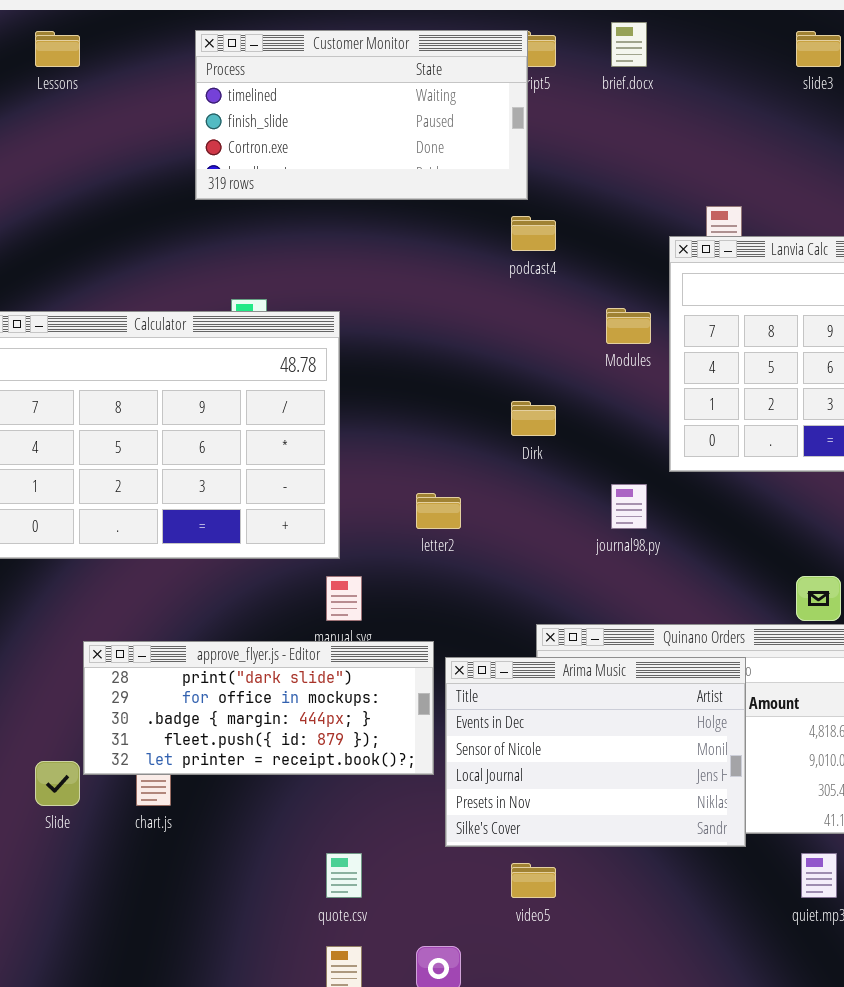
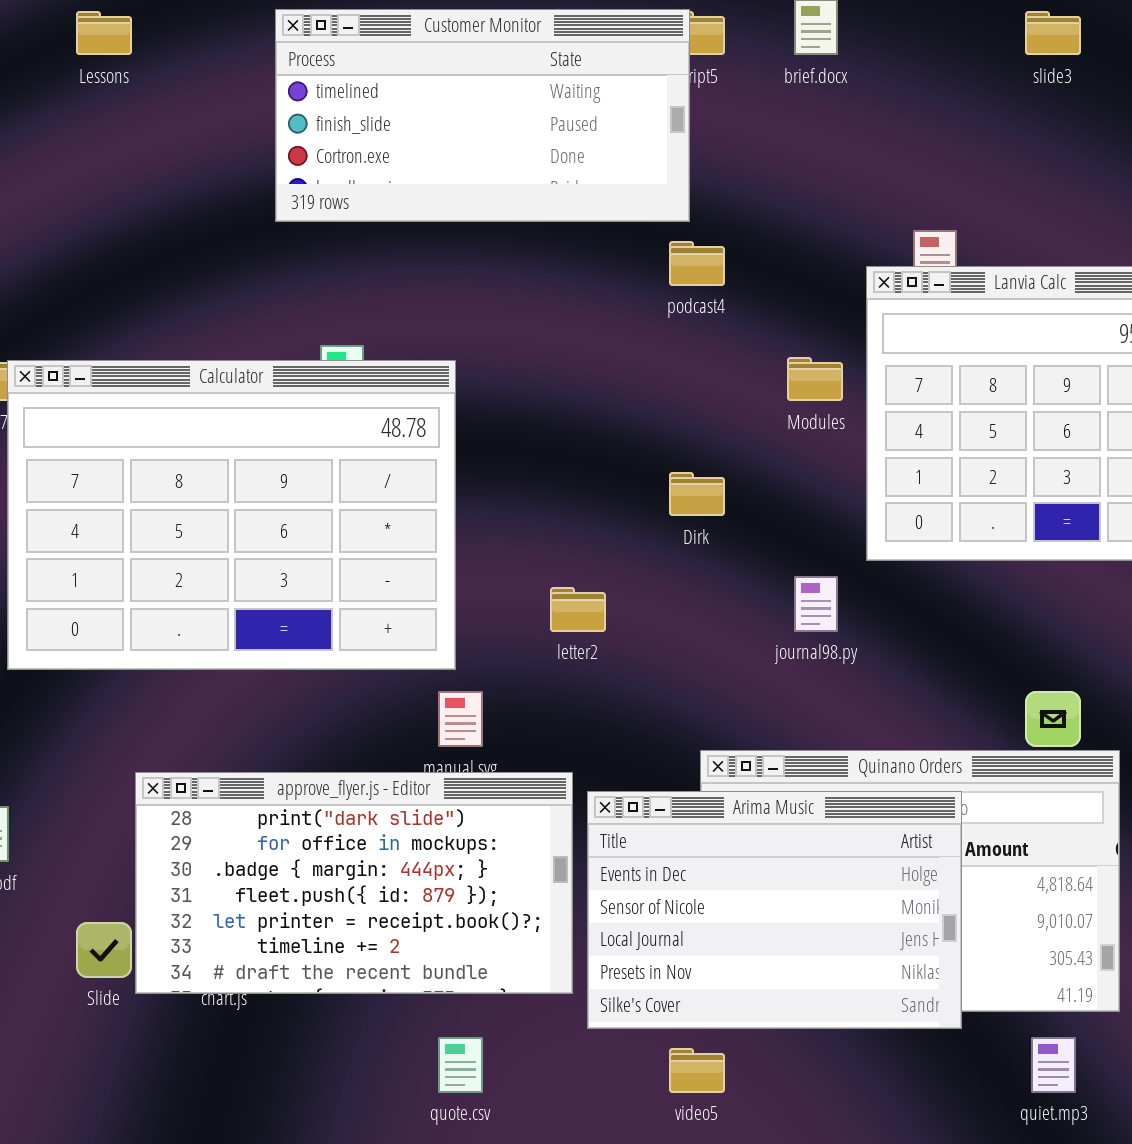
approve_flyer.js - Editor: [83,641,434,775] -> [135,772,573,994], resized

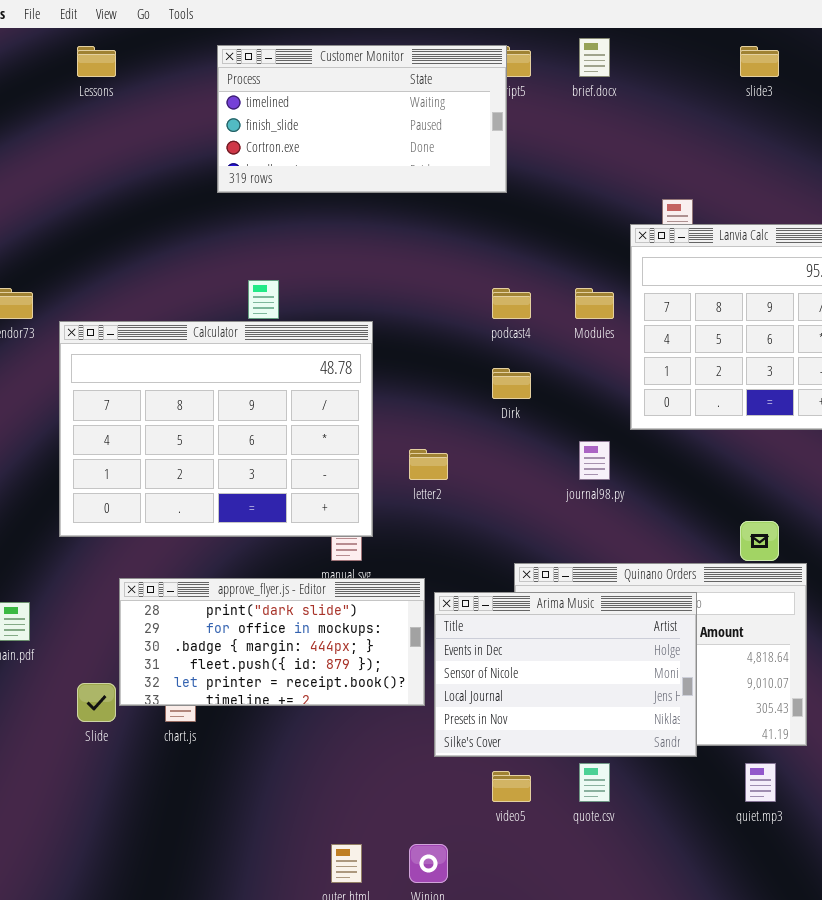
podcast4: [669,241,725,286] -> [492,288,531,319], moved
Calculator: [7,360,456,670] -> [59,321,373,537], moved
approve_flyer.js - Editor: [135,772,573,994] -> [119,578,425,706], resized
quote.csv: [438,1037,483,1093] -> [579,763,610,802], moved

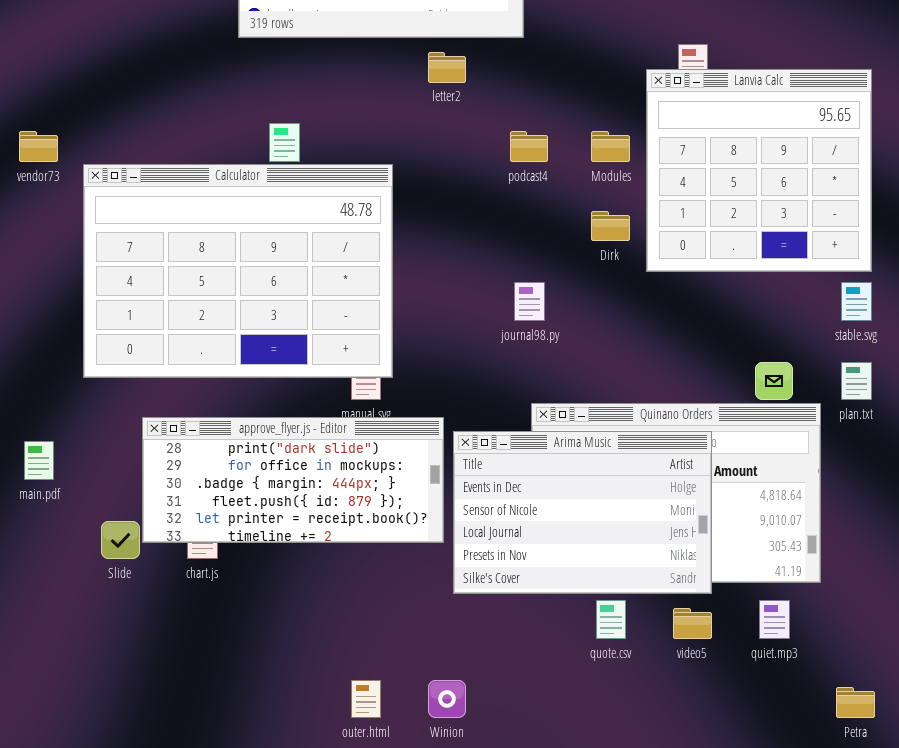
Dirk: [492,368,531,399] -> [591,211,630,241], moved
journal98.py: [579,441,610,480] -> [514,282,545,321], moved
letter2: [409,449,448,480] -> [428,52,466,83], moved
video5: [492,771,531,802] -> [673,608,712,639], moved

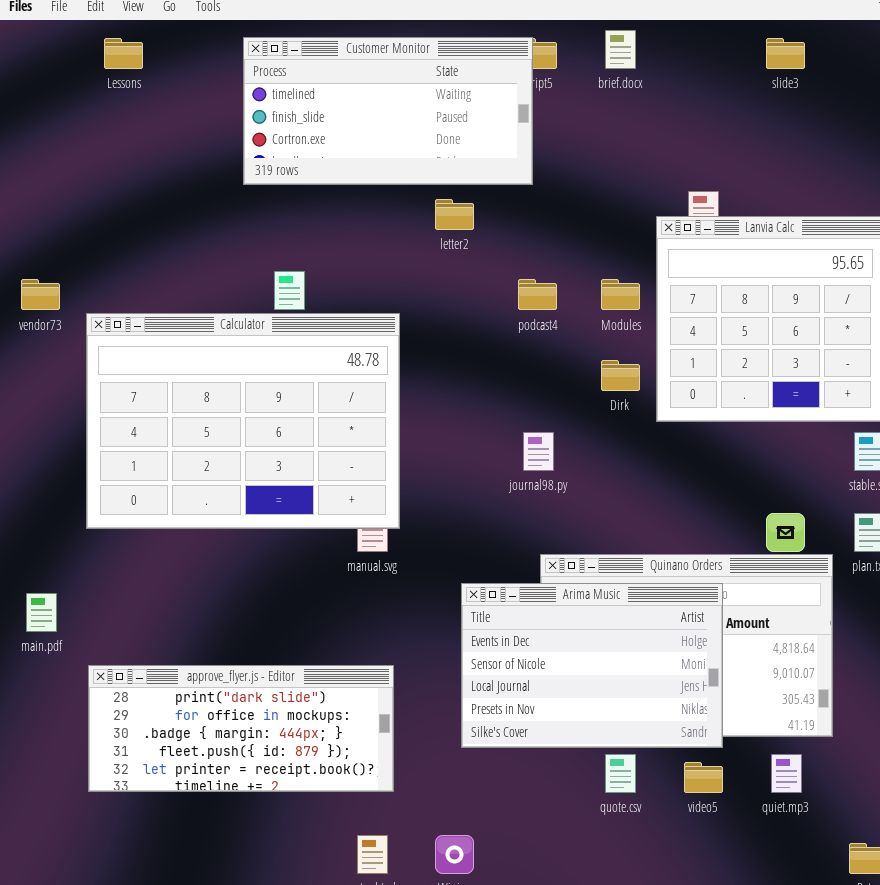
approve_flyer.js - Editor: [142,417,444,543] -> [88,665,394,792], moved

